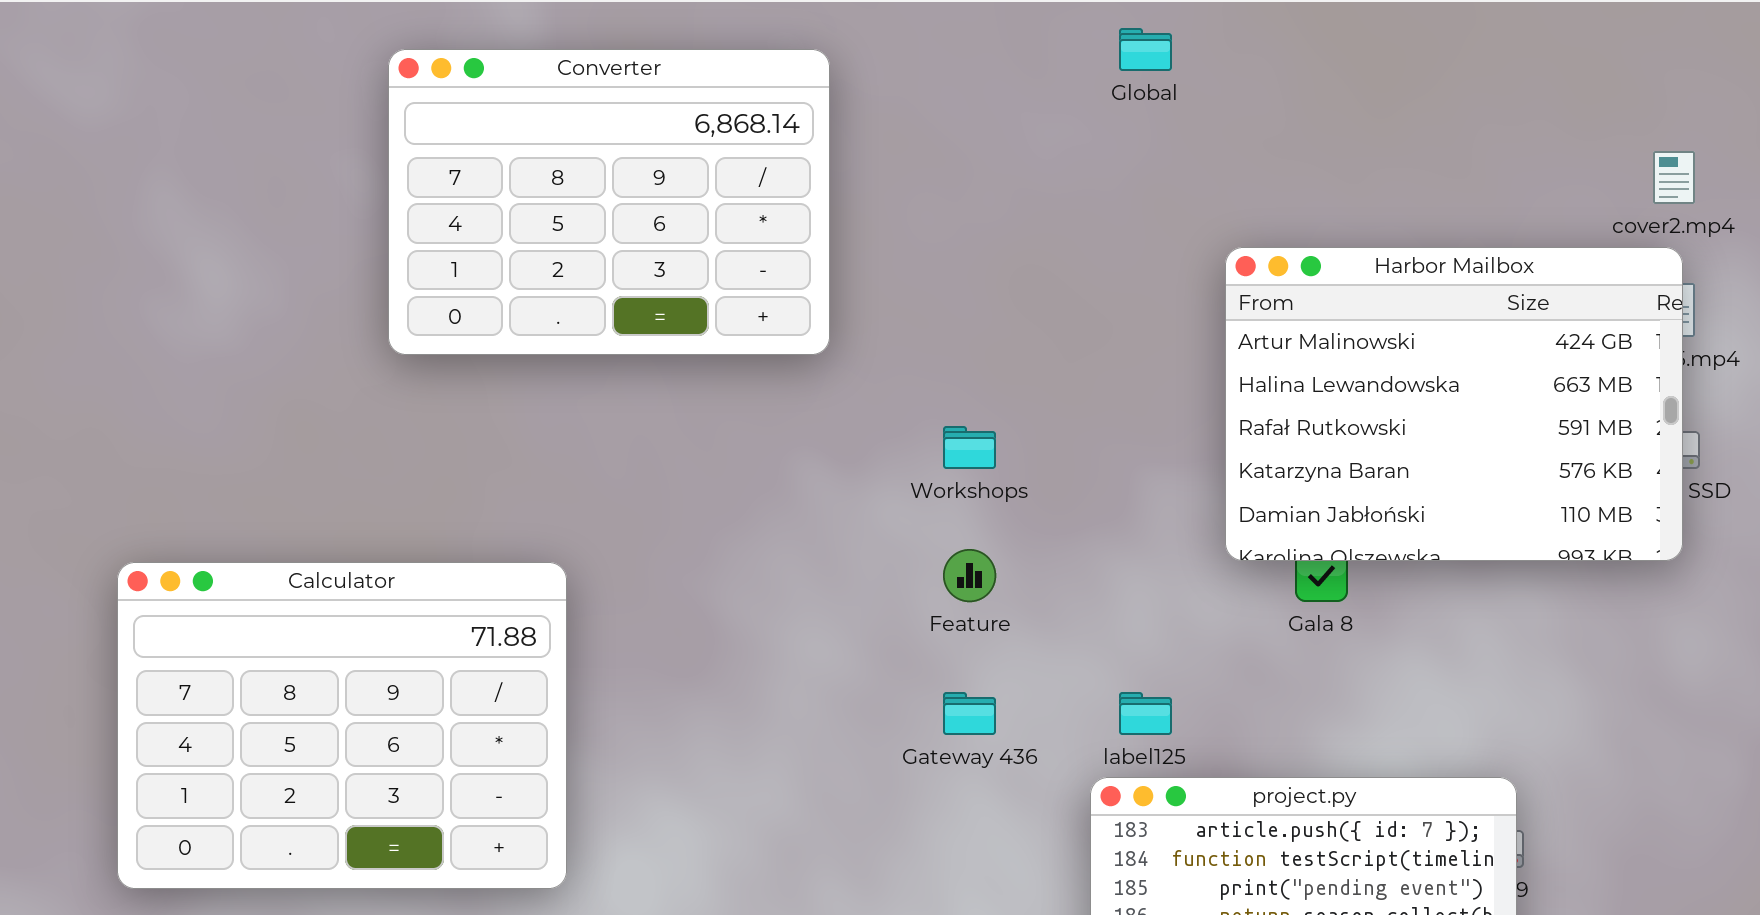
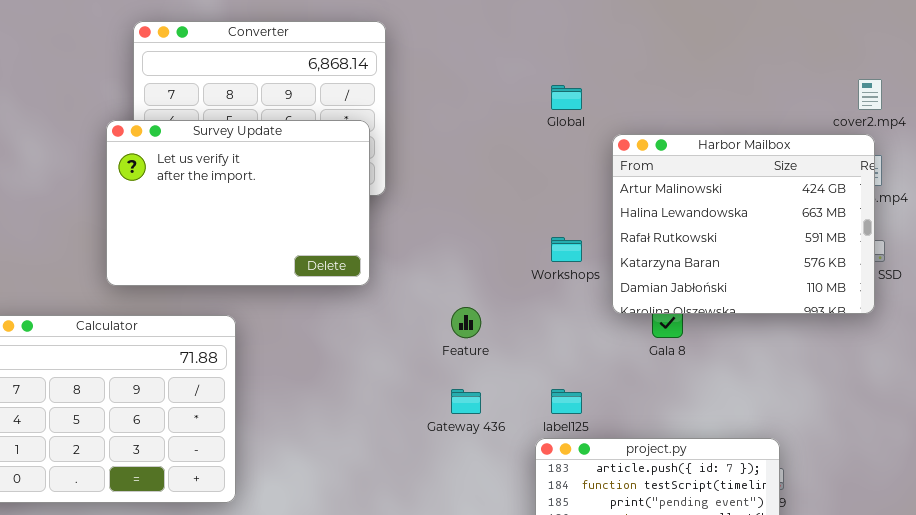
Global: [1119,28,1172,71] -> [551,85,582,110], moved
Survey Update: none -> [106,120,370,286], opened
Workshops: [943,426,996,469] -> [551,237,582,262], moved

